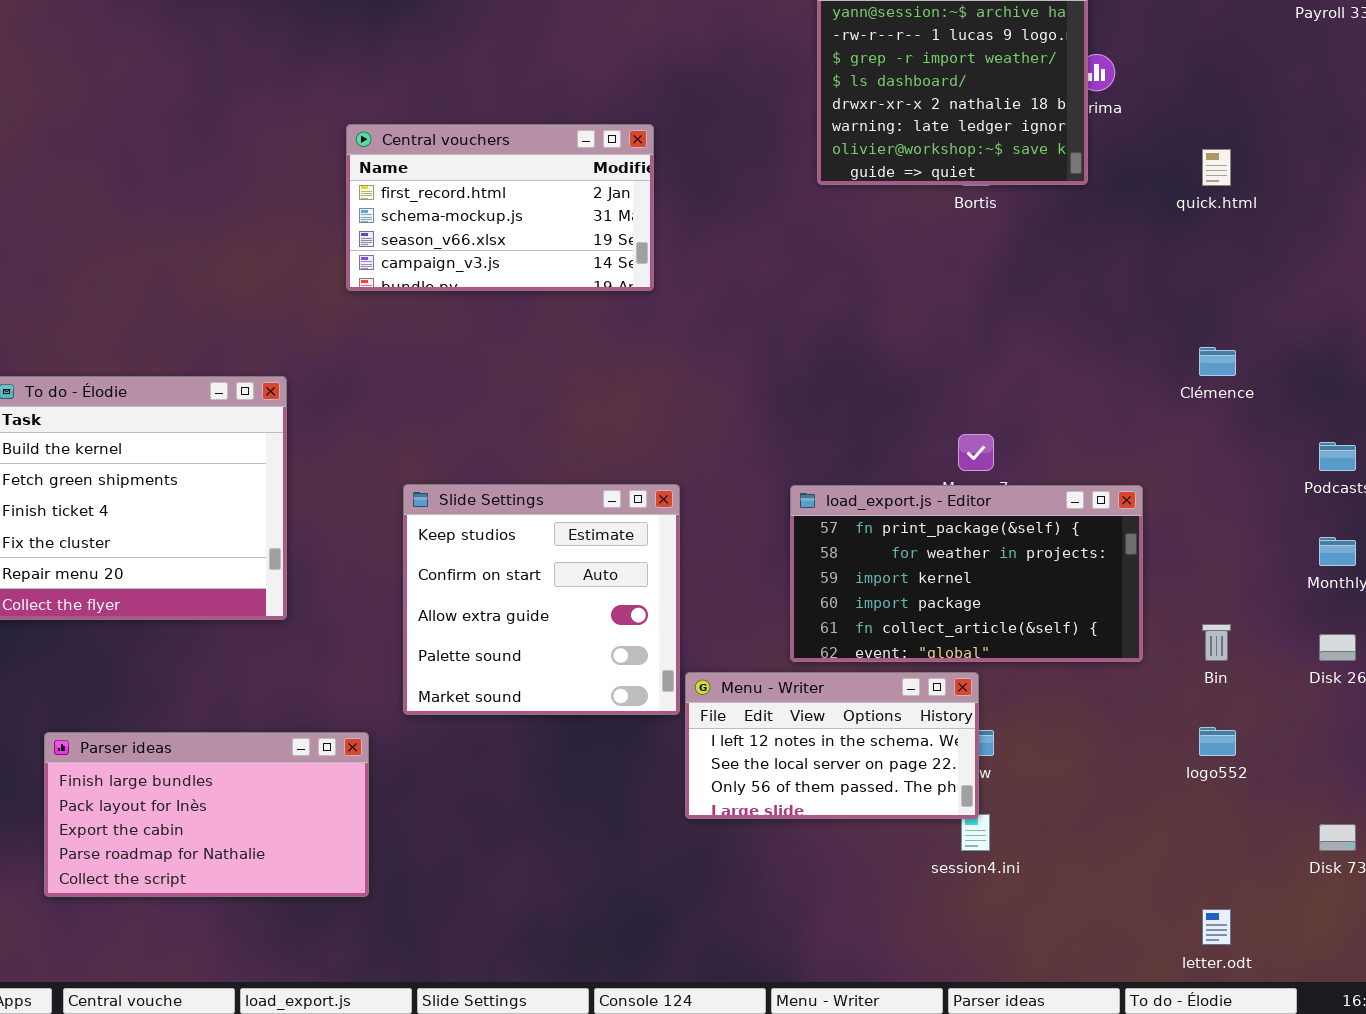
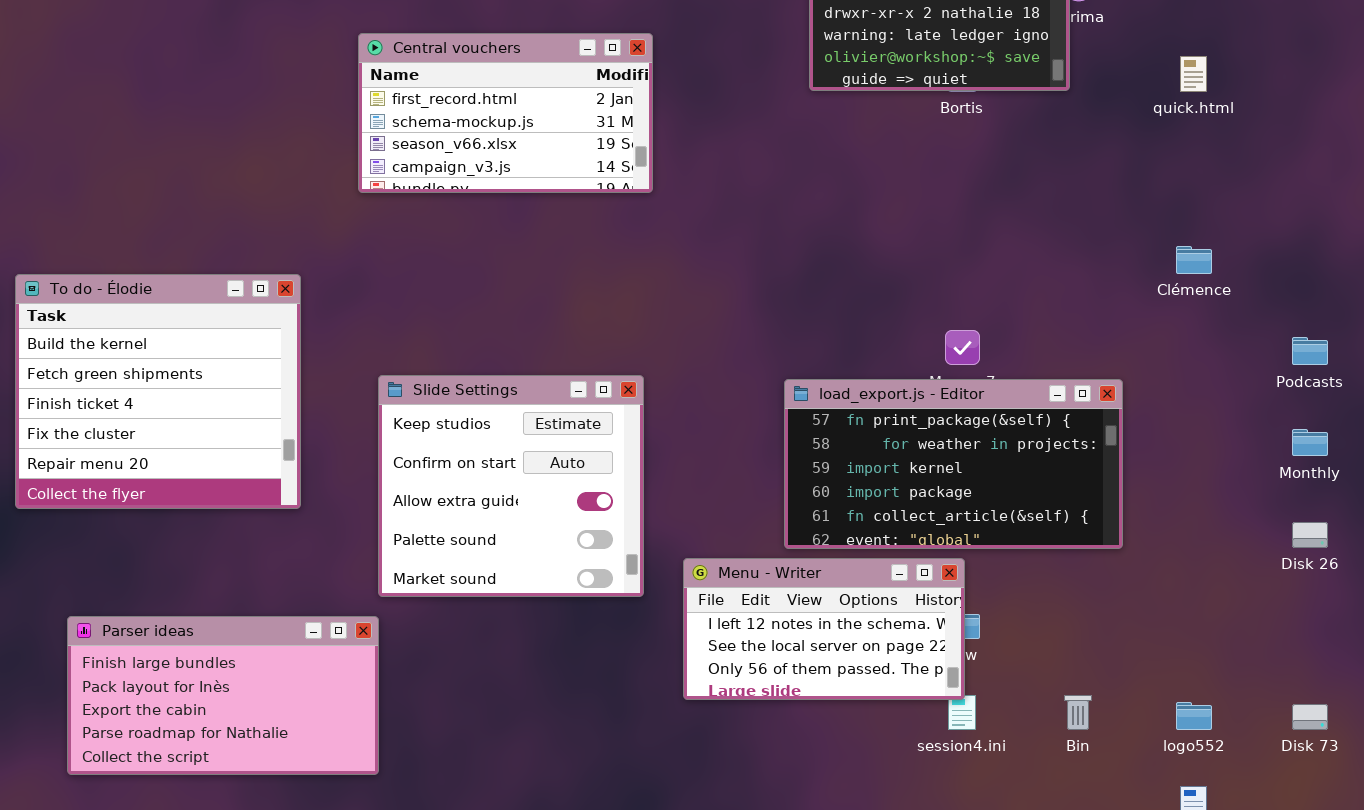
Slide Settings: [403,484,680,715] -> [378,375,644,597], moved
Bin: [1202,624,1231,661] -> [1064,695,1092,730], moved
logo552: [1199,727,1236,756] -> [1176,702,1212,730], moved

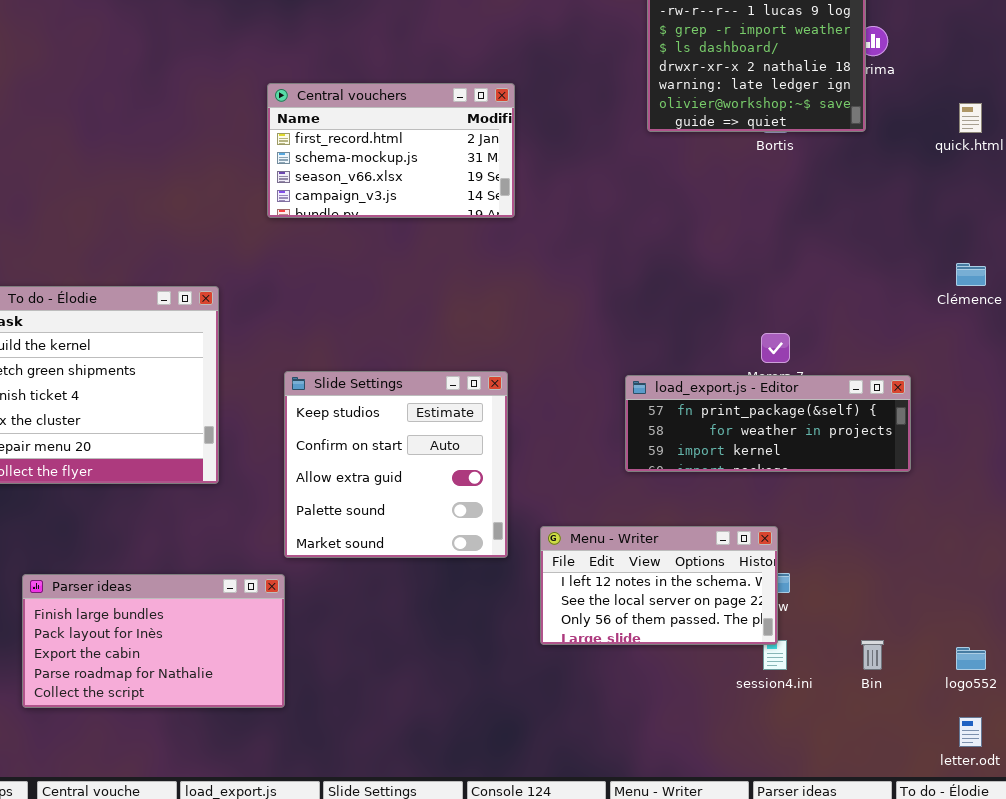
load_export.js - Editor: [784,379,1123,549] -> [625,375,911,472], resized

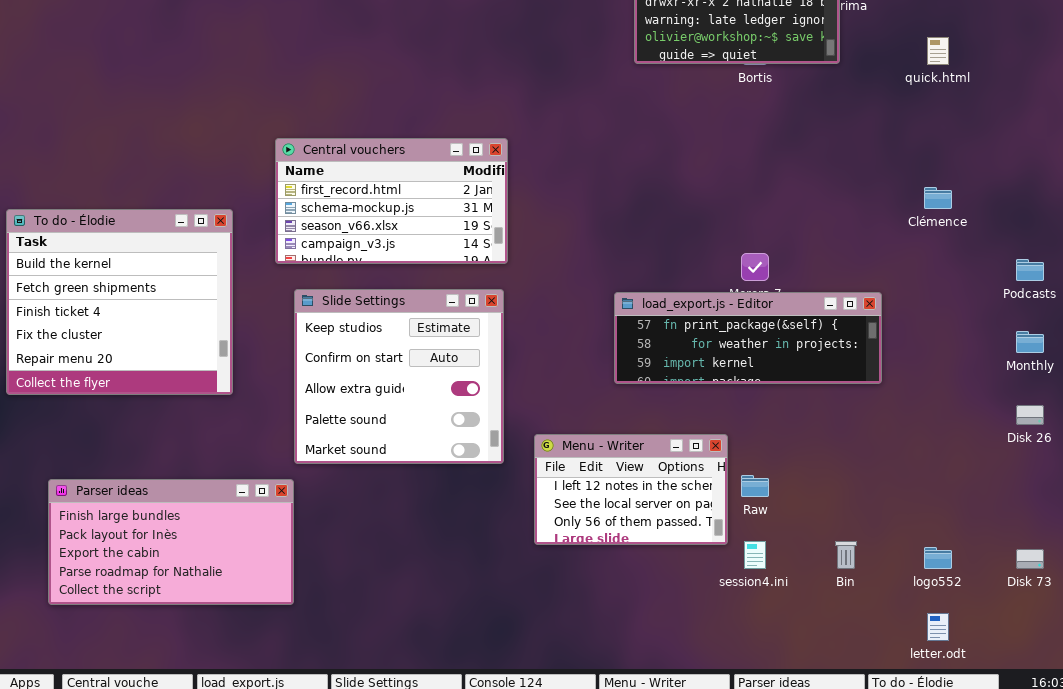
Central vouchers: [267,83,515,218] -> [275,138,508,264], moved
Menu - Writer: [540,526,778,645] -> [534,434,728,545], resized

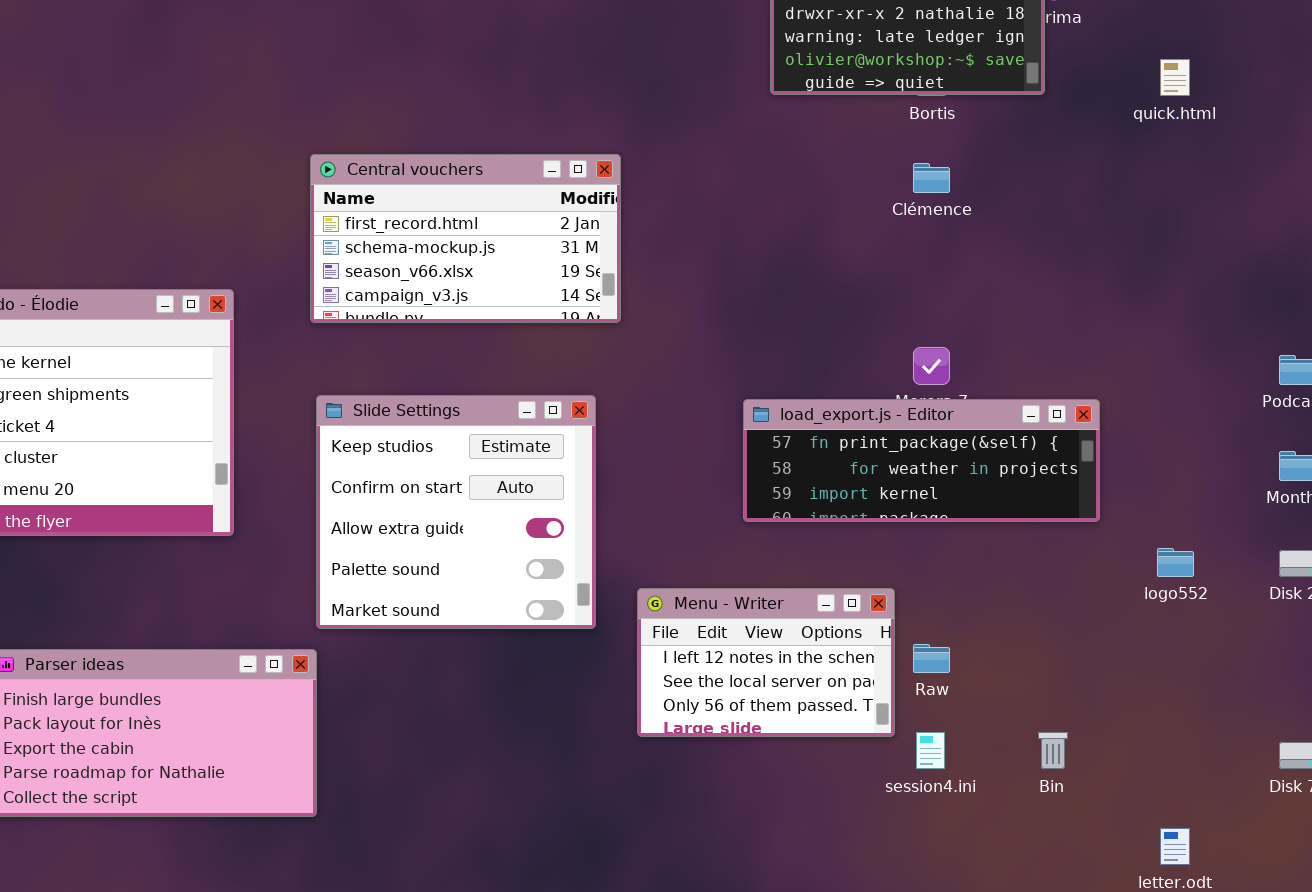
Central vouchers: [275,138,508,264] -> [310,154,621,323], moved
Clémence: [924,187,952,209] -> [913,163,950,193], moved
logo552: [924,547,952,569] -> [1157,548,1194,577], moved

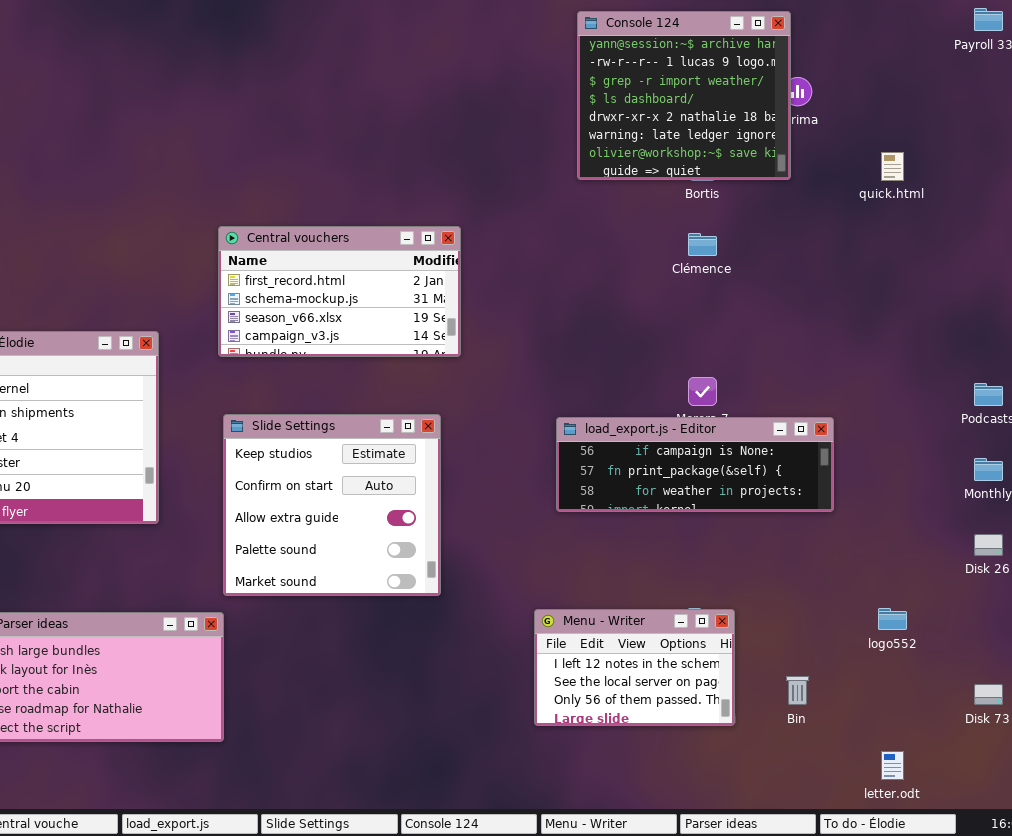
load_export.js - Editor: [743,399,1100,522] -> [556,417,834,512], scrolled up 1 row
logo552: [1157,548,1194,577] -> [878,608,907,630], moved
Menu - Writer: [637,588,895,737] -> [534,609,735,726], moved

